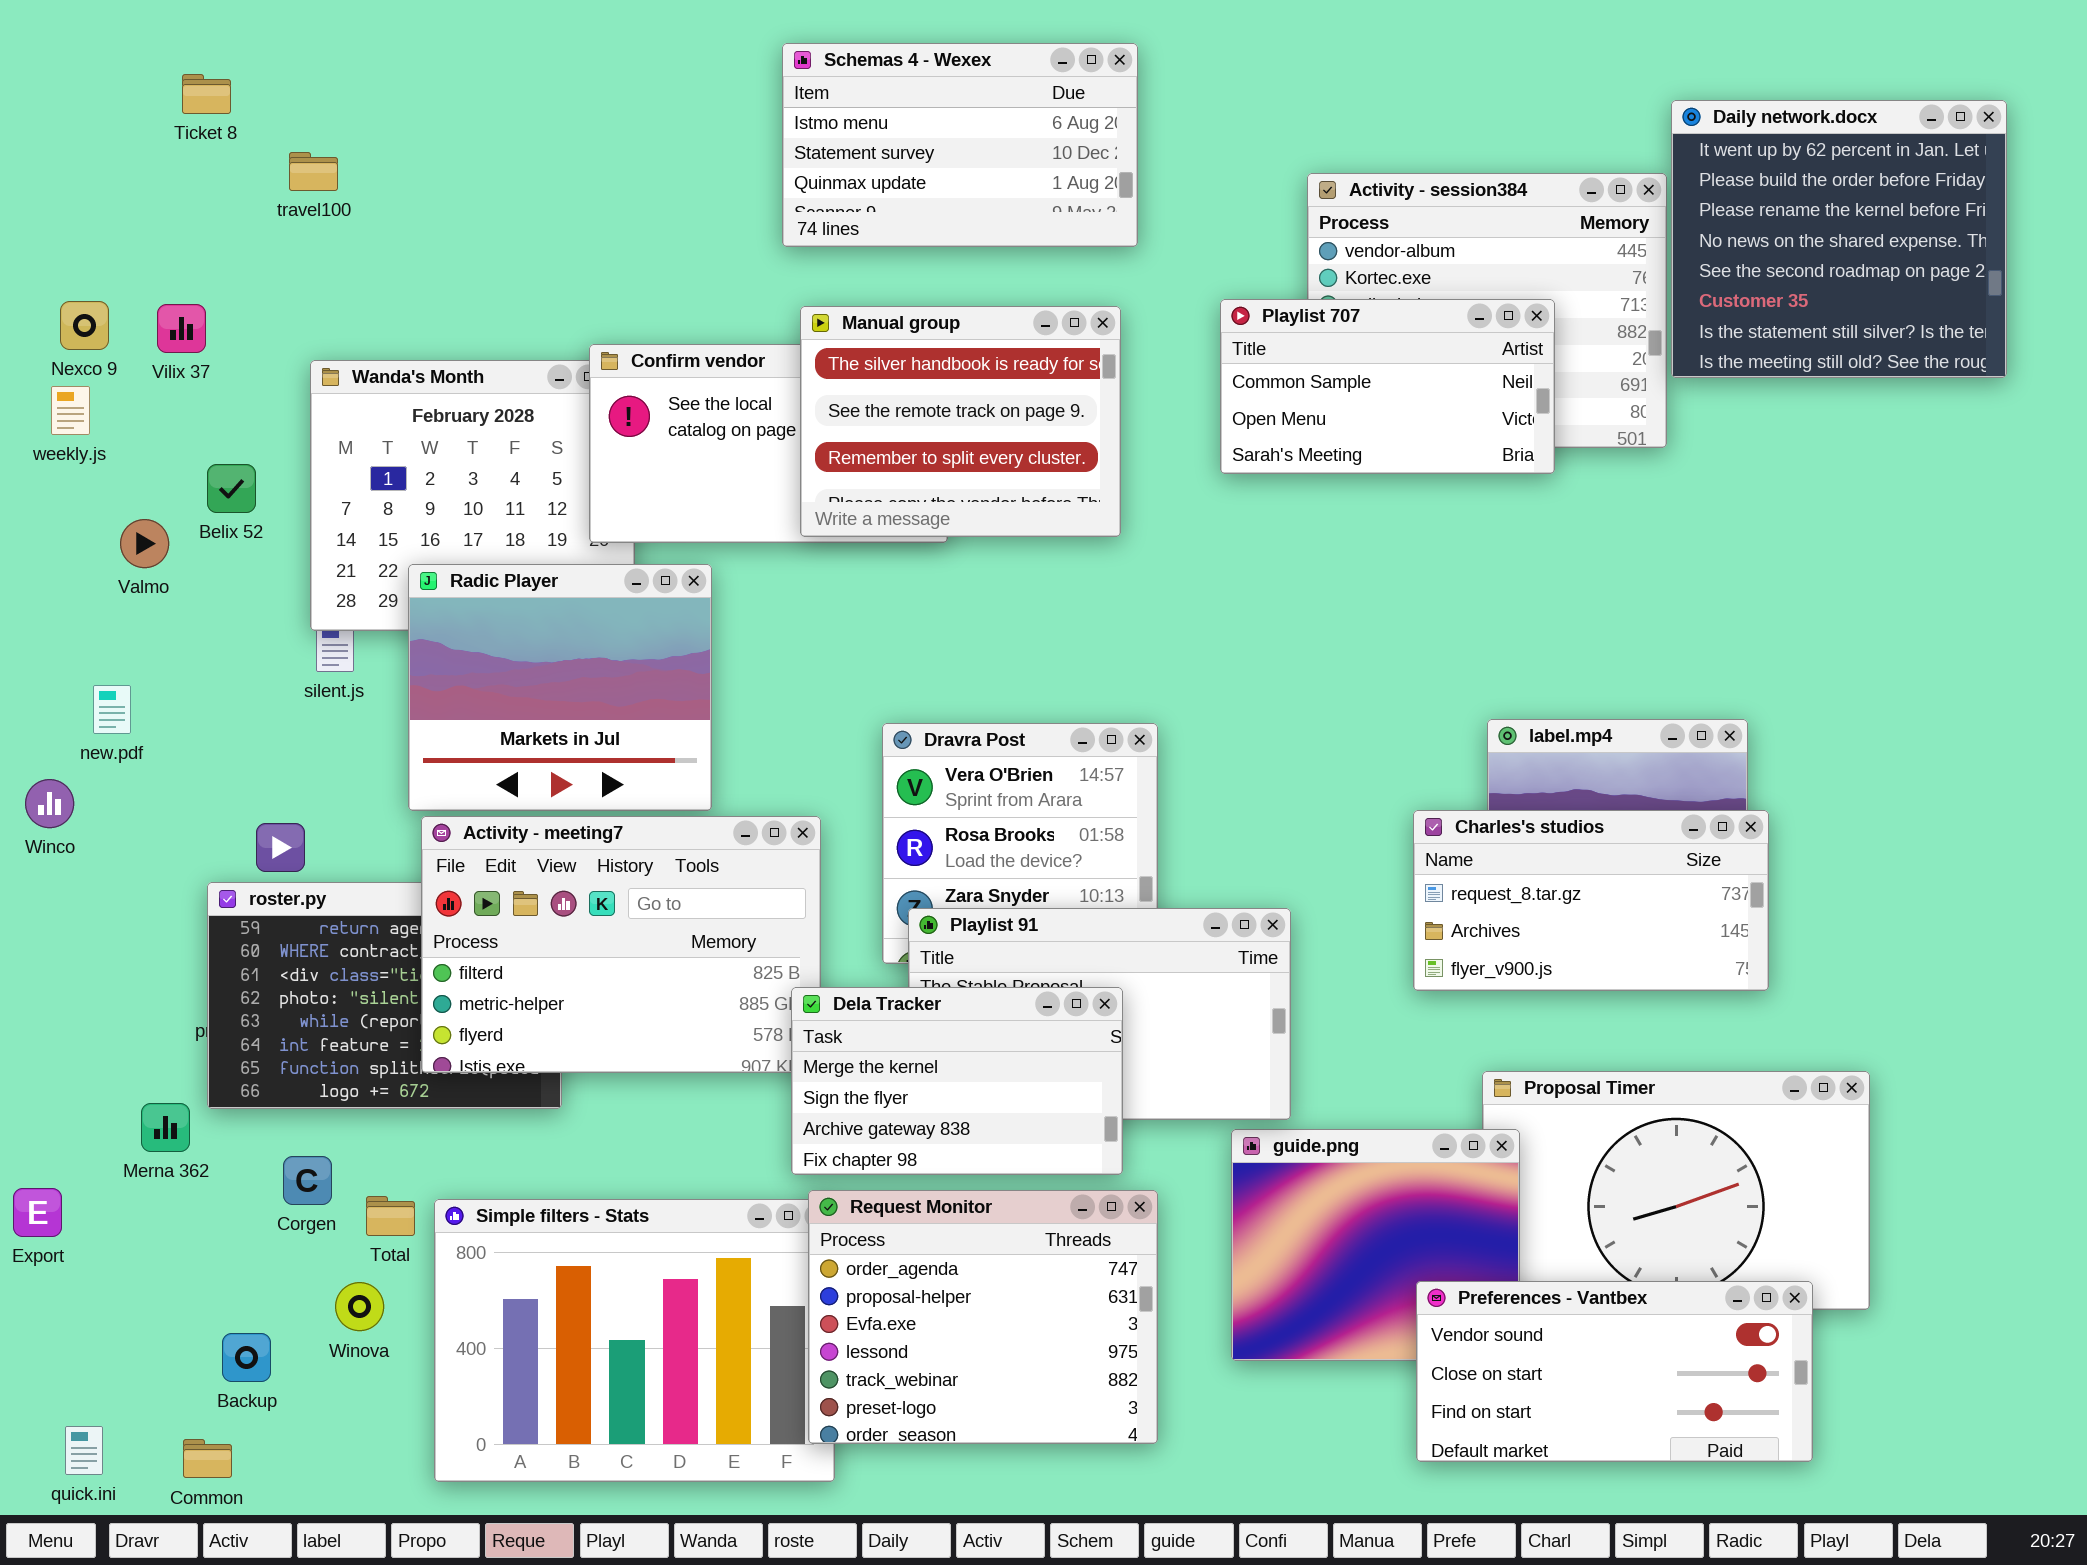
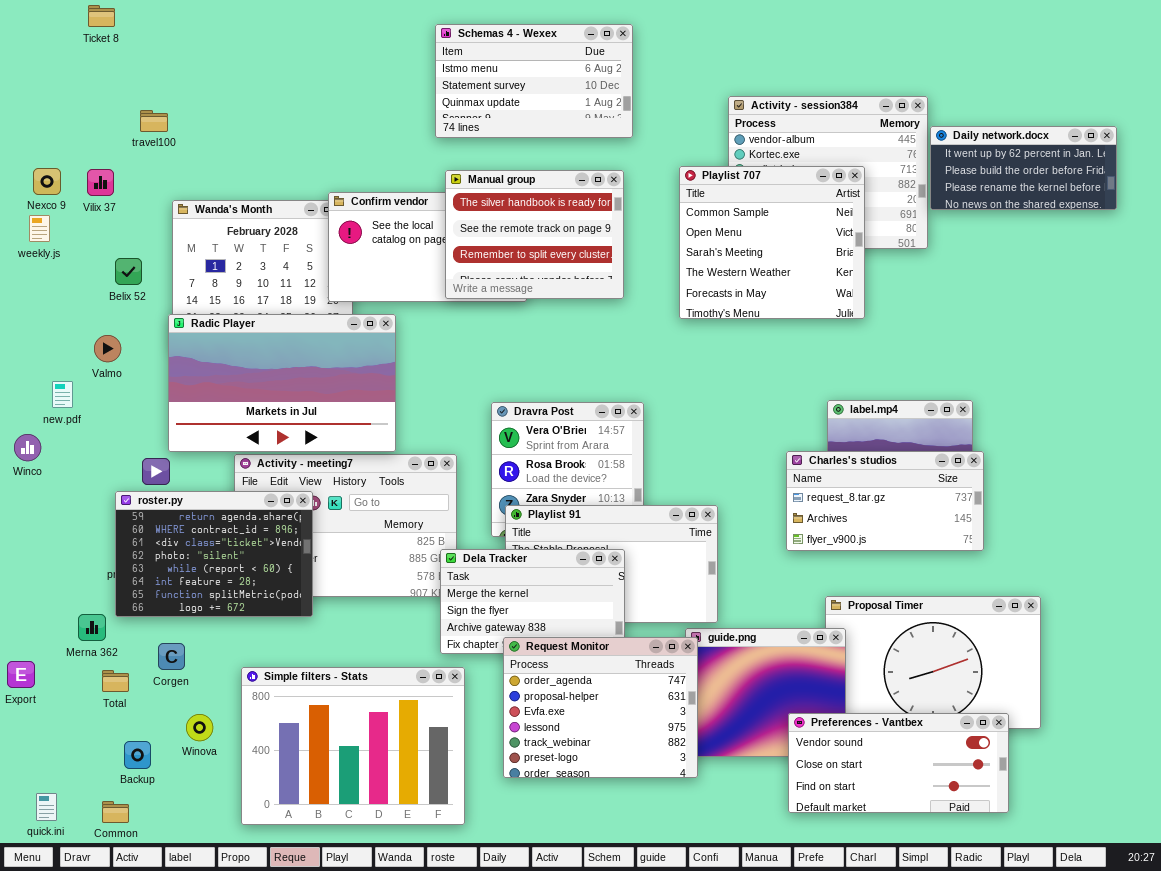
Ticket 8: [182,74,231,114] -> [88,5,115,27], moved
Daily network.docx: [1671,100,2007,378] -> [930,126,1117,210], resized
travel100: [289,152,338,191] -> [140,110,168,132], moved
Playlist 707: [1220,299,1555,474] -> [679,166,865,319], resized
Valmo: [120,519,169,568] -> [94,335,121,362], moved
Radic Player: [408,564,712,811] -> [168,314,396,452], resized
roster.py: [207,882,562,1109] -> [115,491,313,617], raised
Request Monitor: [808,1190,1158,1444] -> [503,637,698,778], moved
Total: [366,1196,415,1236] -> [102,670,129,692], moved

